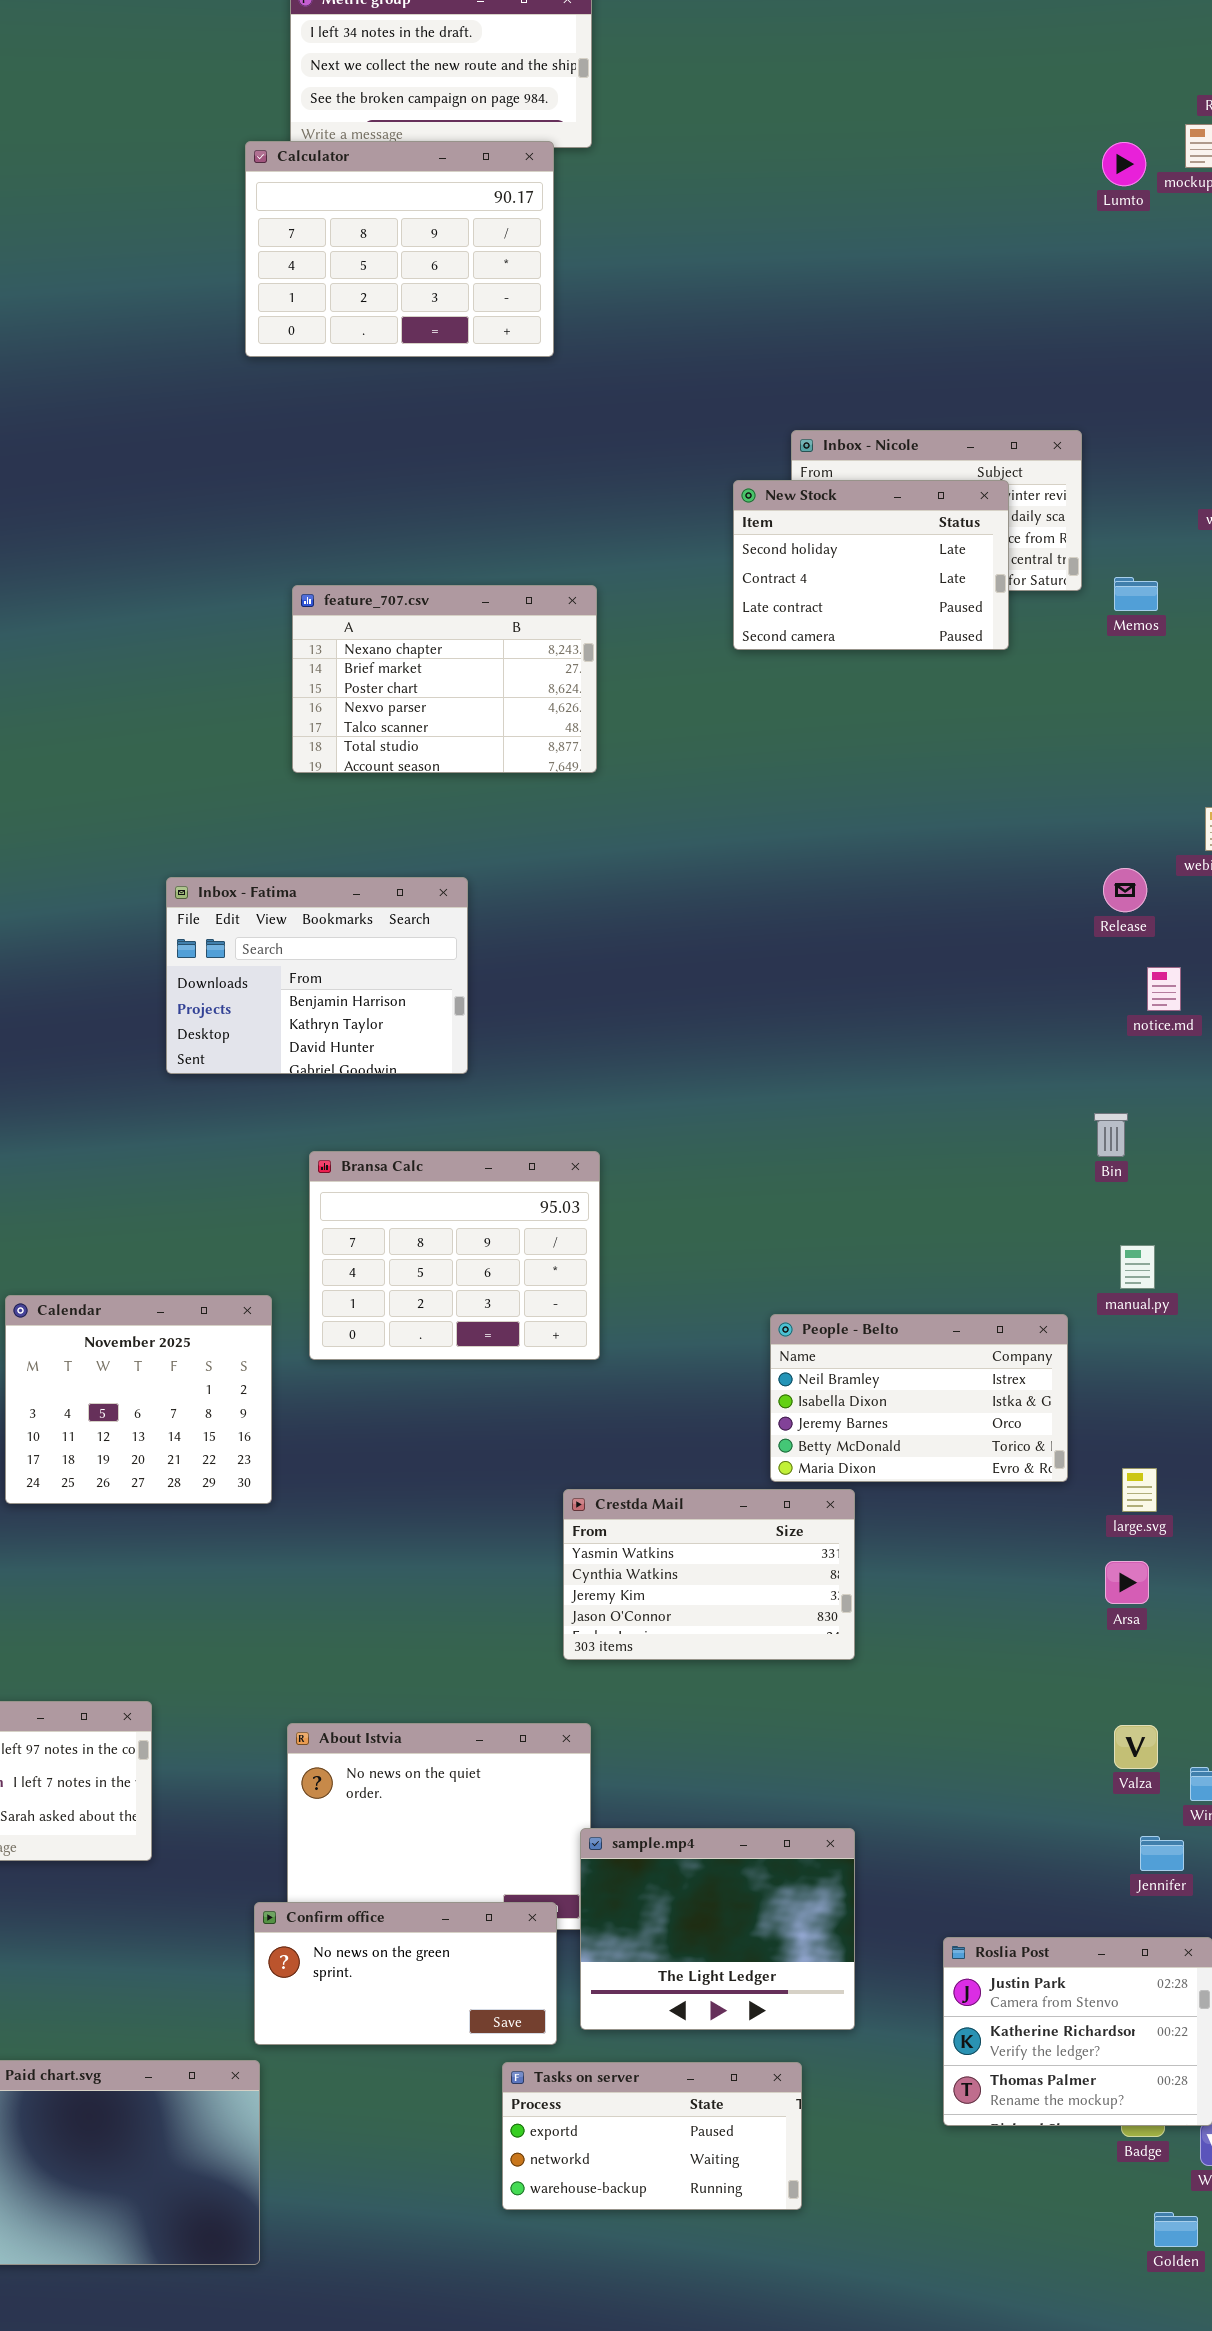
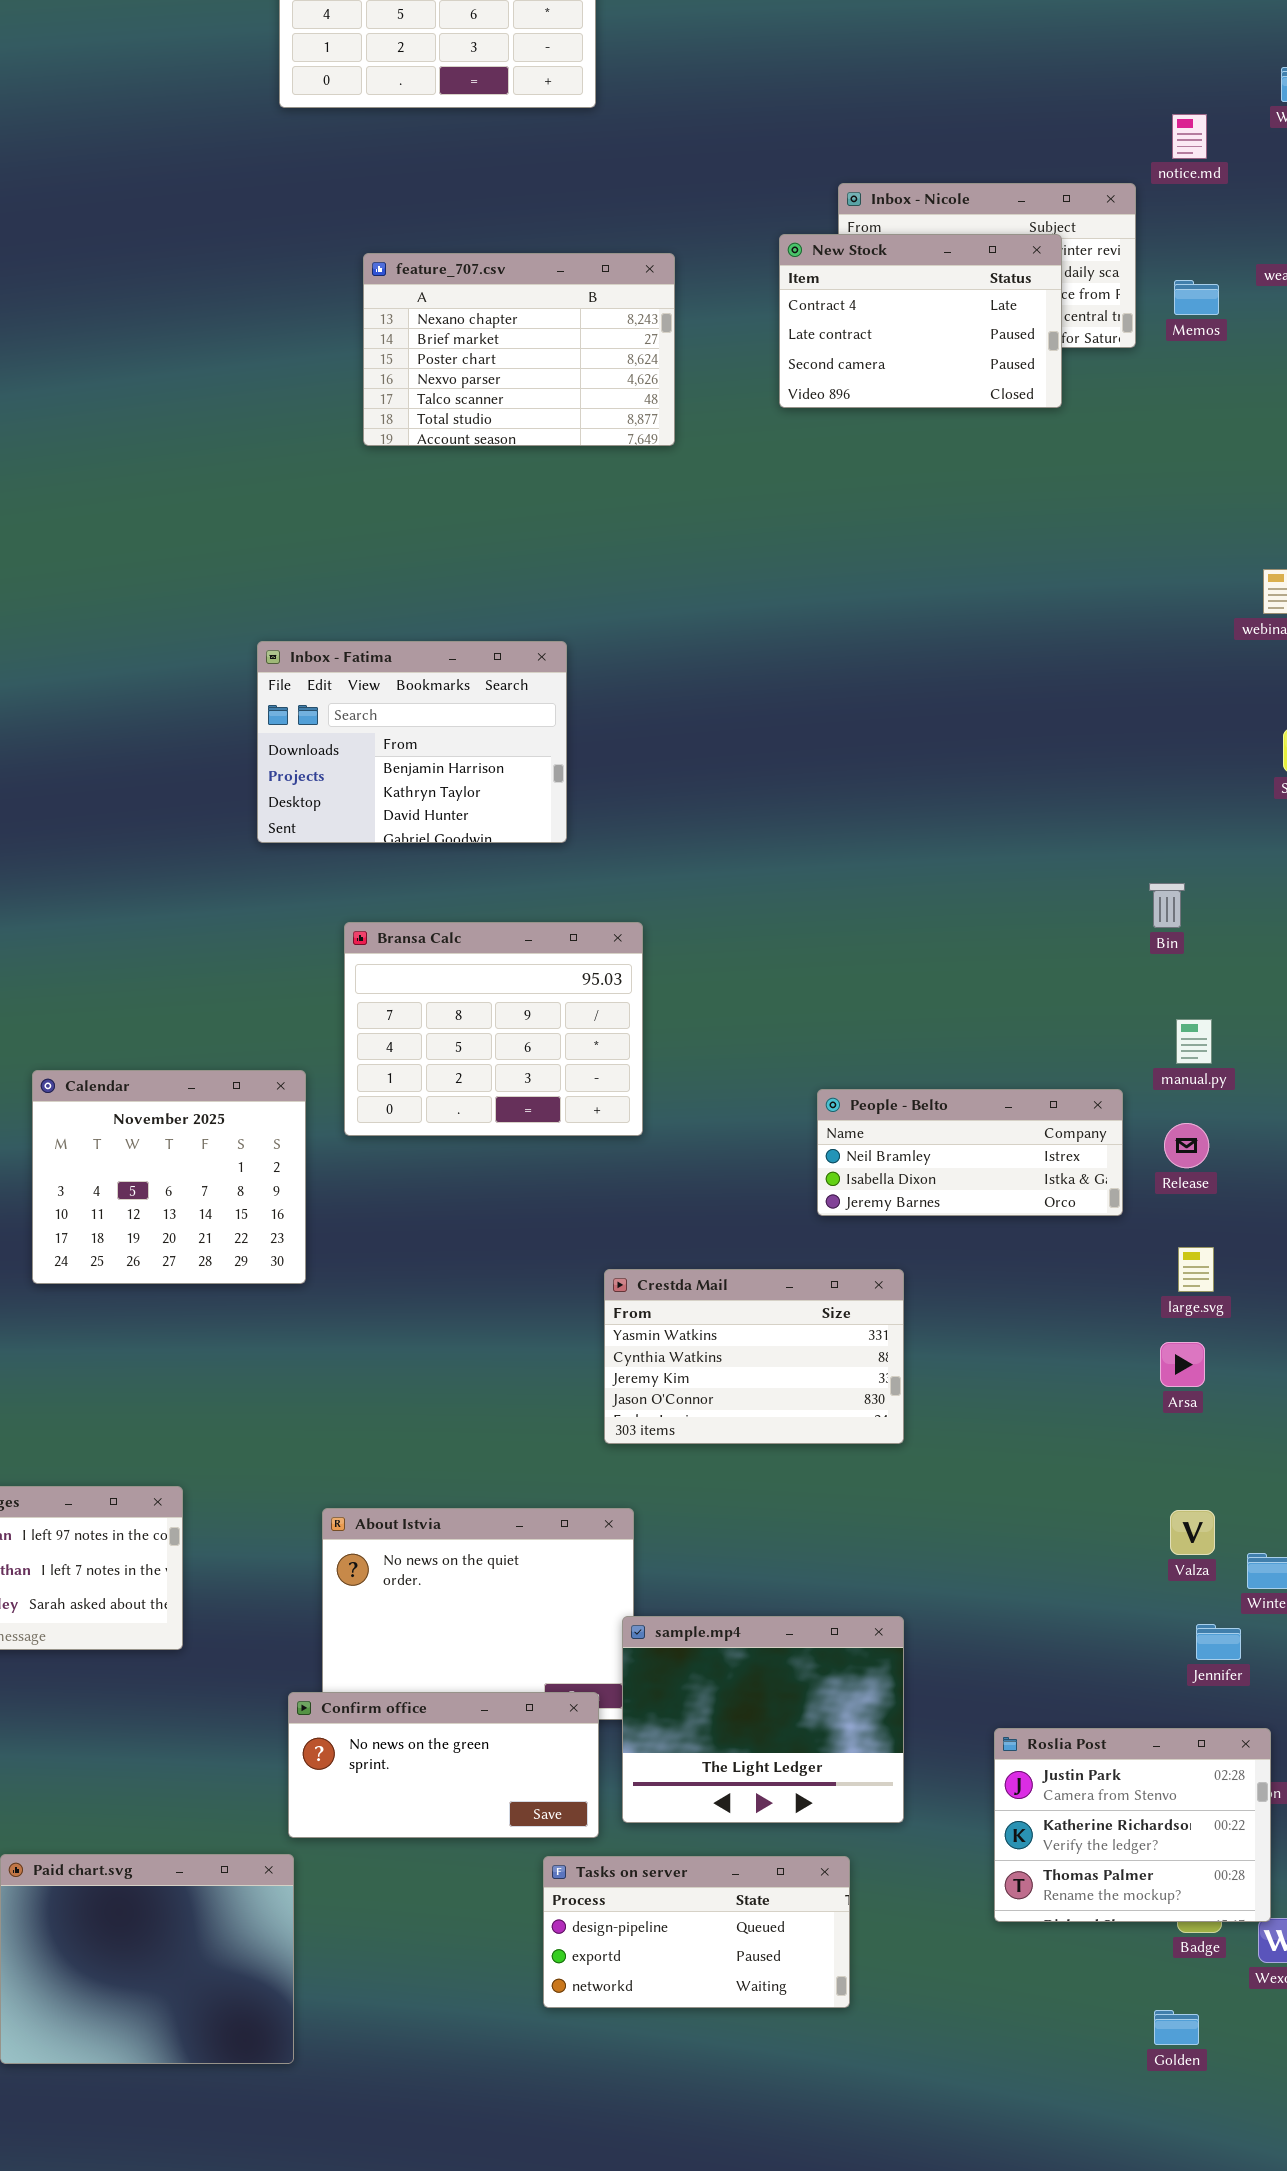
New Stock: [733,480,1009,650] -> [779,234,1062,408], scrolled down 1 row
Memos: [1114,577,1158,611] -> [1174,280,1219,315], moved
feature_707.csv: [292,585,597,773] -> [363,253,675,446], moved
Release: [1103,868,1147,912] -> [1164,1123,1209,1168], moved
Inbox - Fatima: [166,877,468,1074] -> [257,641,567,843], moved
notice.md: [1147,967,1181,1011] -> [1172,114,1207,159], moved
People - Belto: [770,1314,1068,1482] -> [817,1089,1123,1216], resized
Tasks on server: [502,2062,802,2210] -> [543,1856,850,2008], scrolled up 1 row
Golden: [1154,2212,1198,2247] -> [1154,2010,1199,2045], moved

